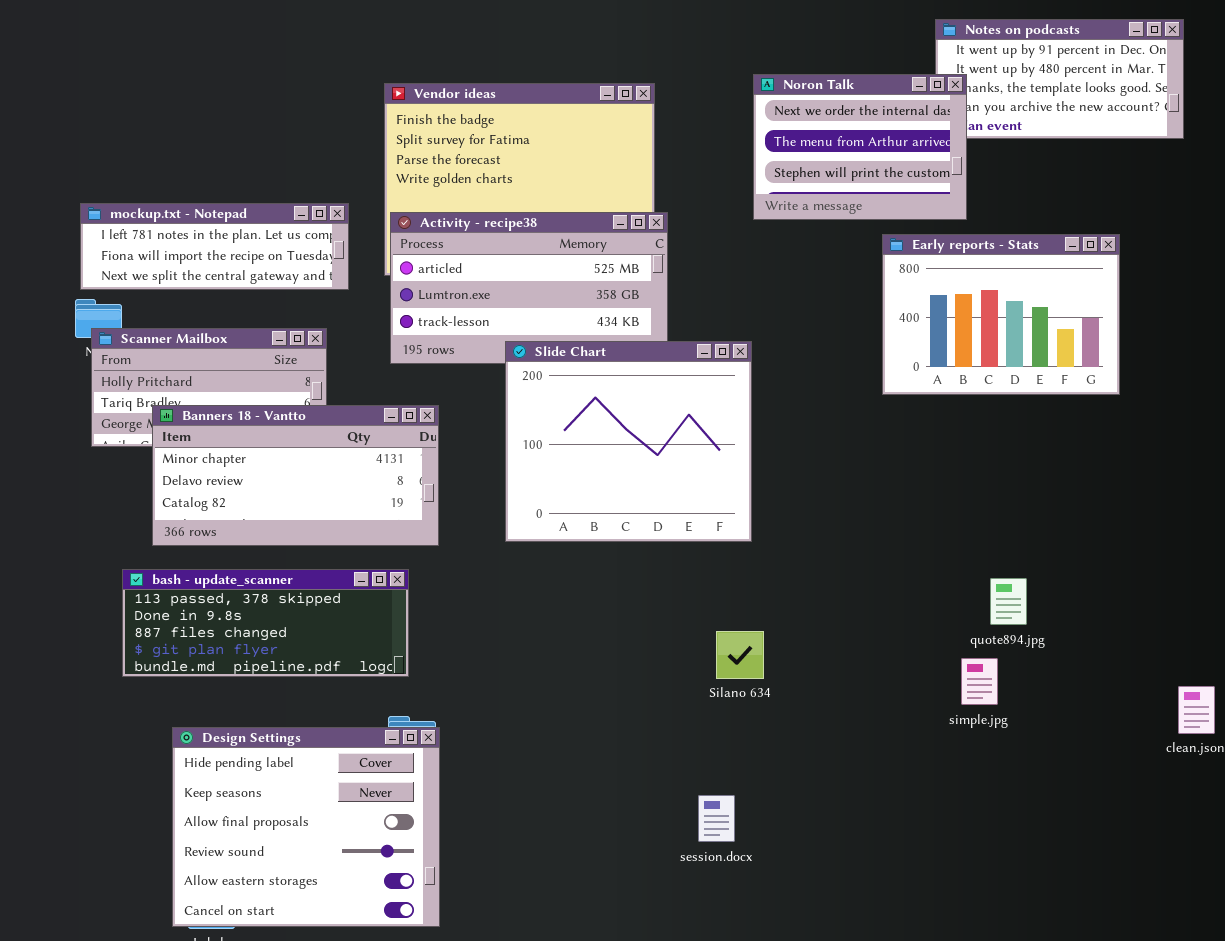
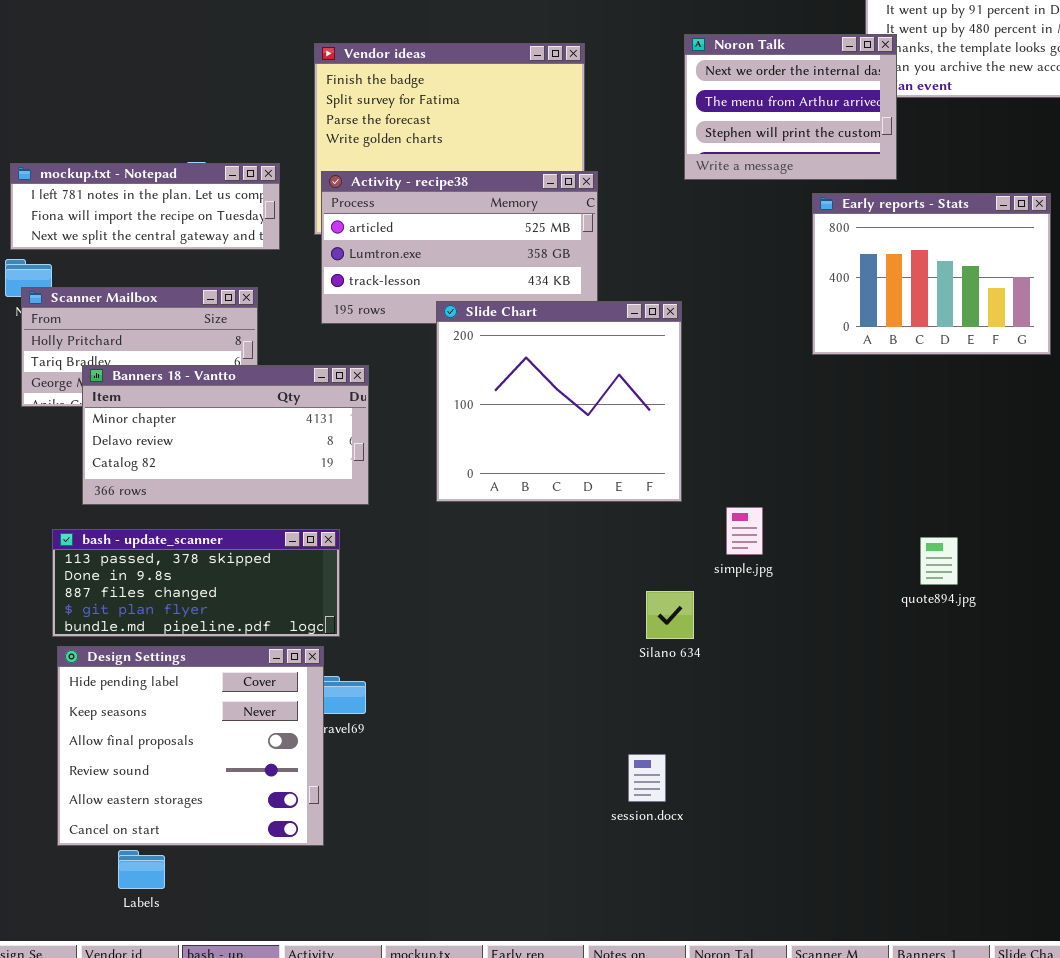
simple.jpg: [961,658,998,705] -> [726,507,763,555], moved
Design Settings: [172,727,440,927] -> [57,646,324,846], moved

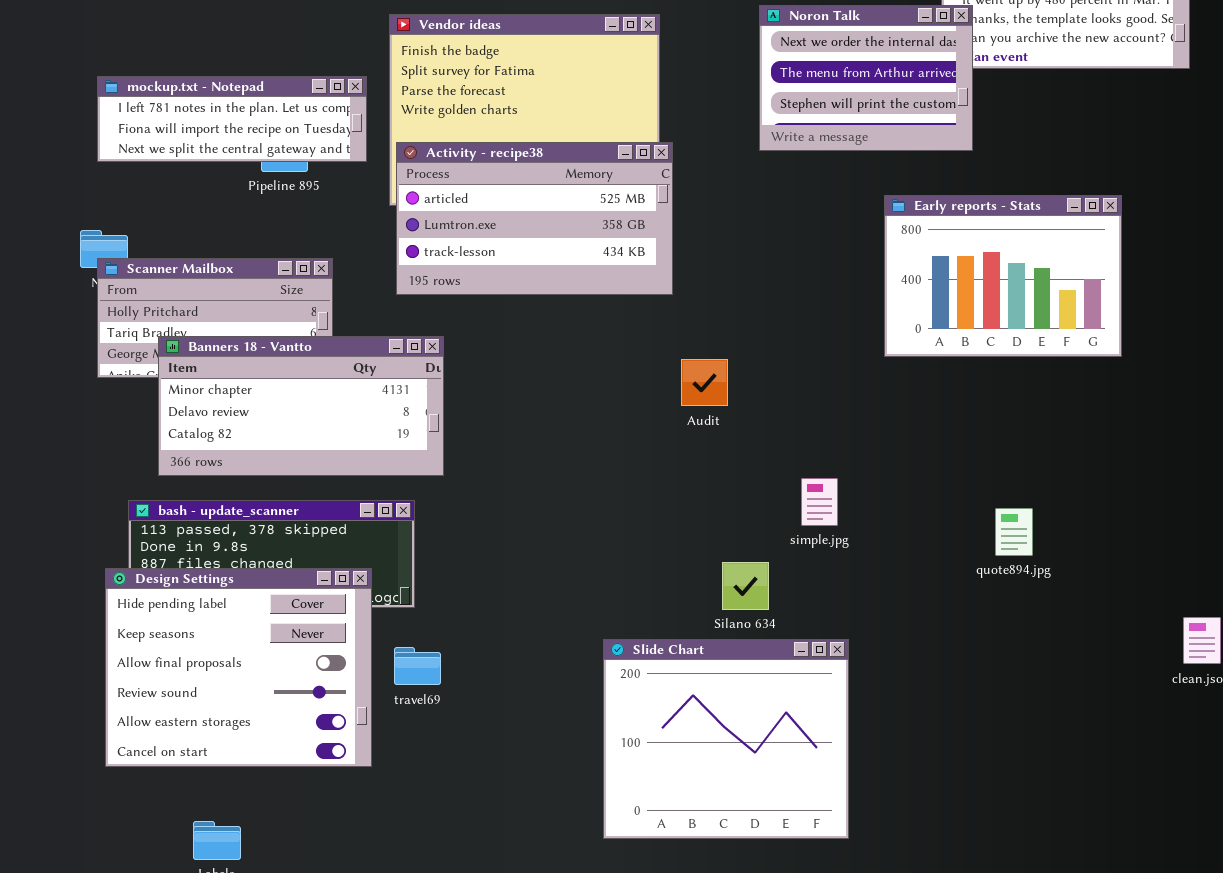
mockup.txt - Notepad: [10,163,280,250] -> [97,76,367,162], moved
Early reports - Stats: [812,193,1051,355] -> [884,195,1122,357], moved
Slide Chart: [436,301,682,502] -> [603,639,849,839], moved
Design Settings: [57,646,324,846] -> [105,568,372,767], moved

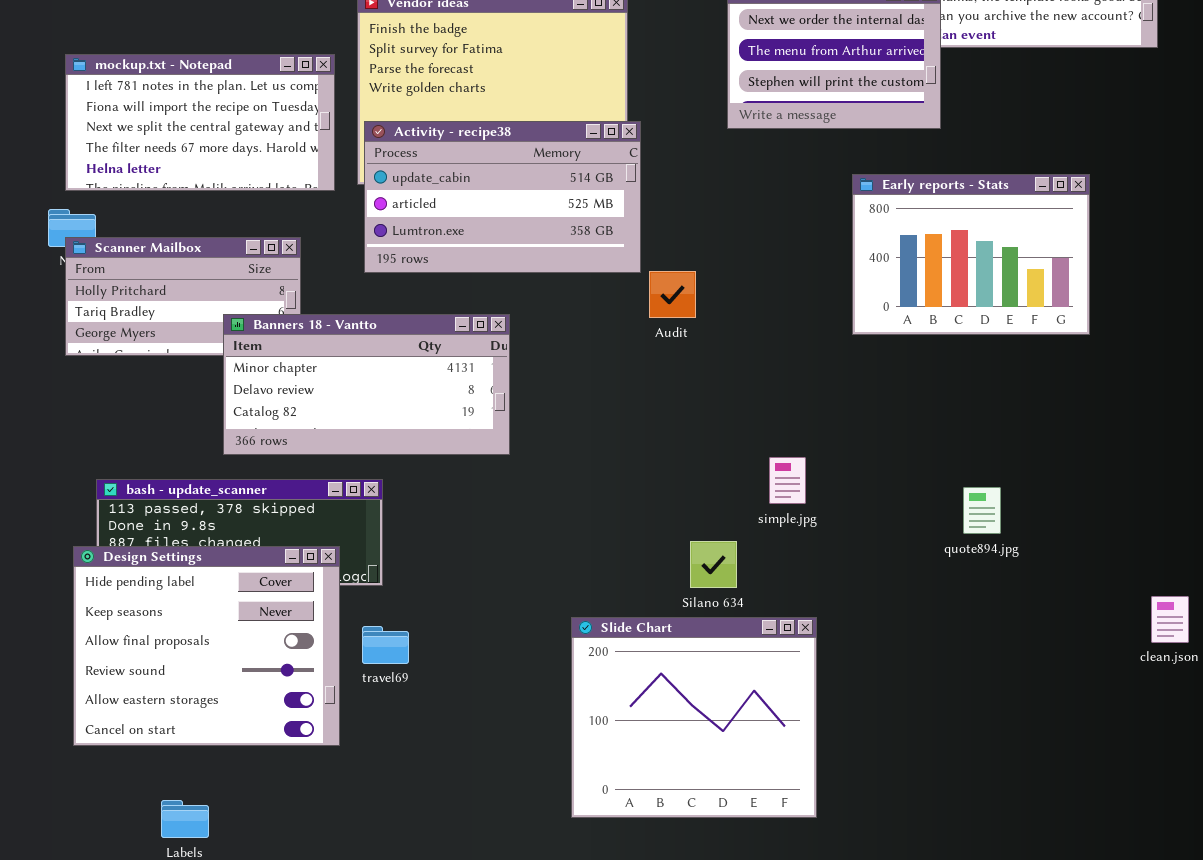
mockup.txt - Notepad: [97,76,367,162] -> [65,54,335,191], resized
Activity - recipe38: [396,142,673,295] -> [364,121,641,273], scrolled up 1 row
Banners 18 - Vantto: [158,336,444,476] -> [223,314,510,455], moved
Audit: [681,359,728,406] -> [649,271,696,318], moved

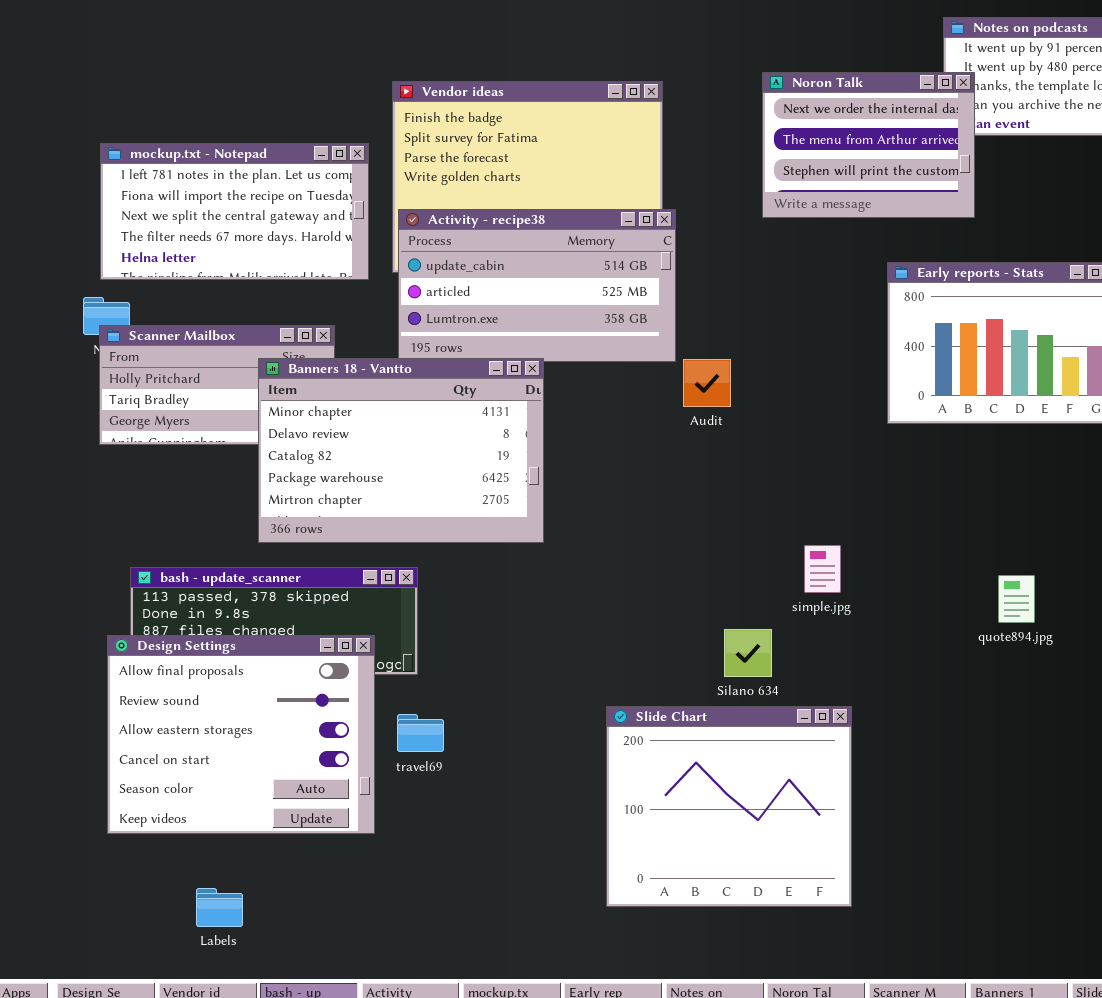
Banners 18 - Vantto: [223,314,510,455] -> [258,358,544,543], resized
Design Settings: [73,546,340,746] -> [107,635,375,834], scrolled down 2 rows

